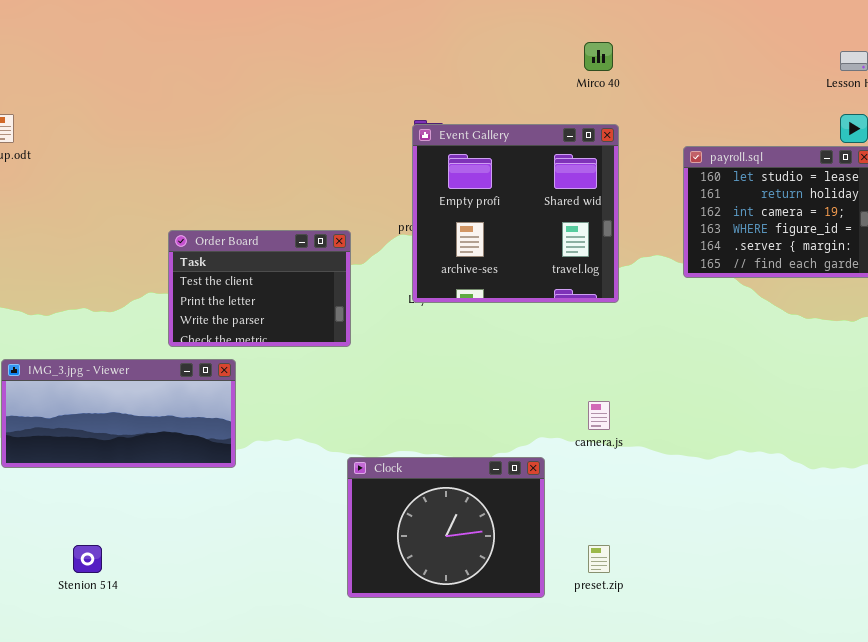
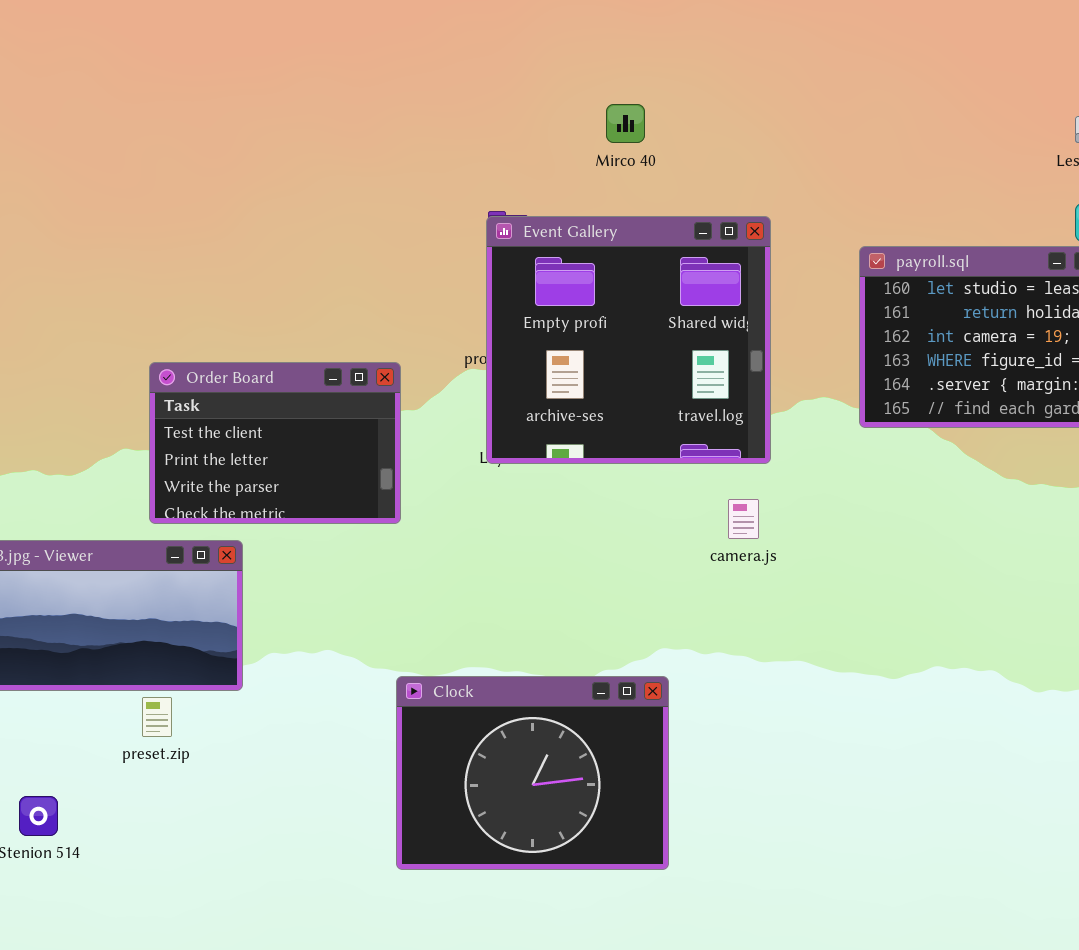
Mirco 40: [584,42,613,71] -> [606,104,645,143], moved
camera.js: [588,401,610,430] -> [728,499,759,539], moved
preset.zip: [588,545,610,573] -> [142,697,172,737], moved

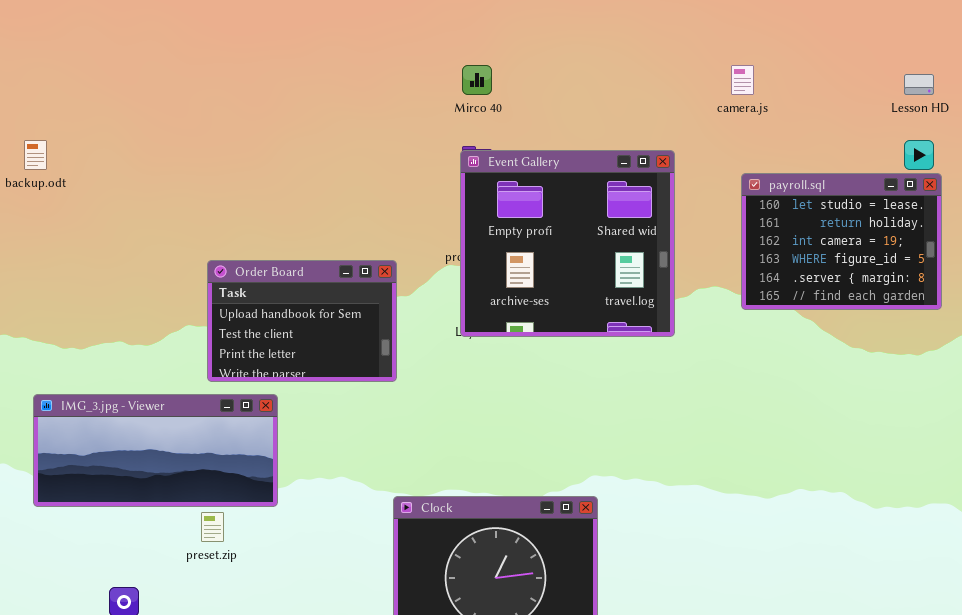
Mirco 40: [606,104,645,143] -> [462,65,492,95], moved
Order Board: [149,362,401,524] -> [207,260,397,382], scrolled up 1 row
camera.js: [728,499,759,539] -> [731,65,754,95], moved

